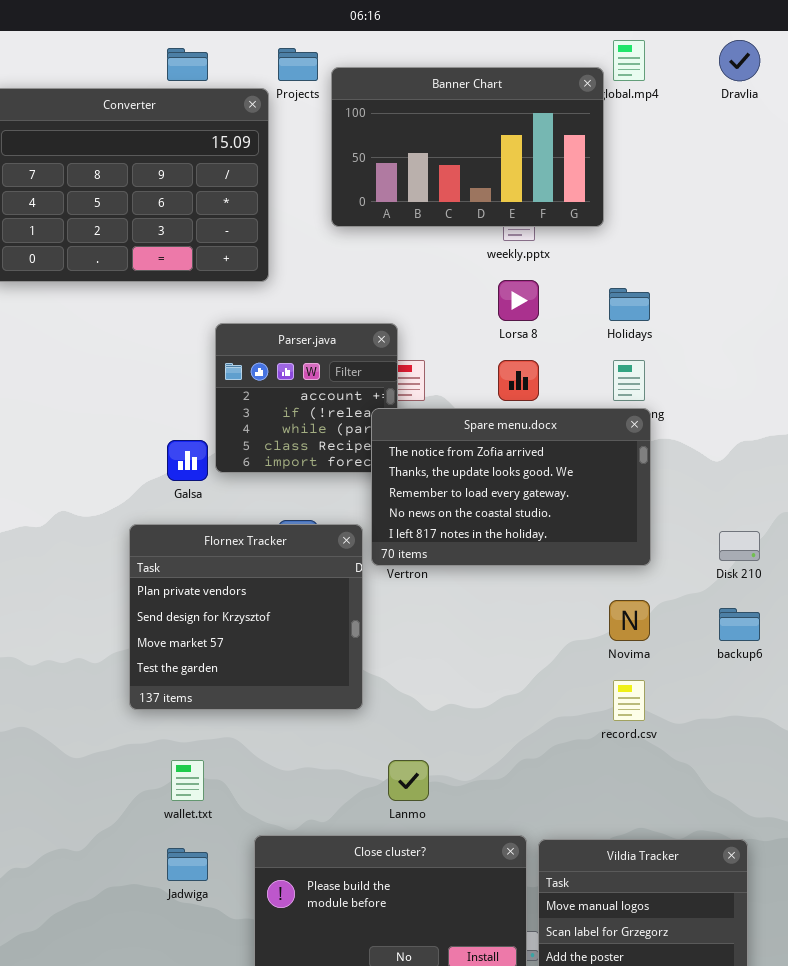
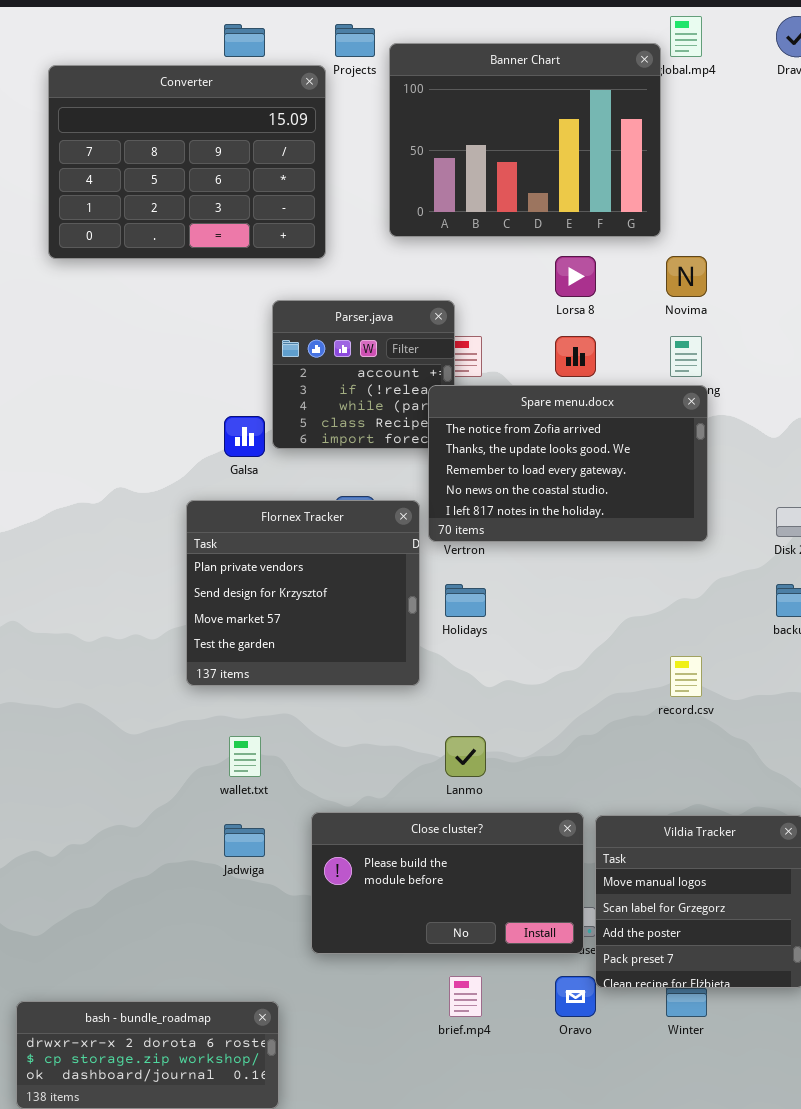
Banner Chart: [331,67,604,227] -> [389,43,661,237], resized
Holidays: [609,288,650,321] -> [445,584,486,617], moved
Novima: [609,600,650,641] -> [666,256,707,297], moved

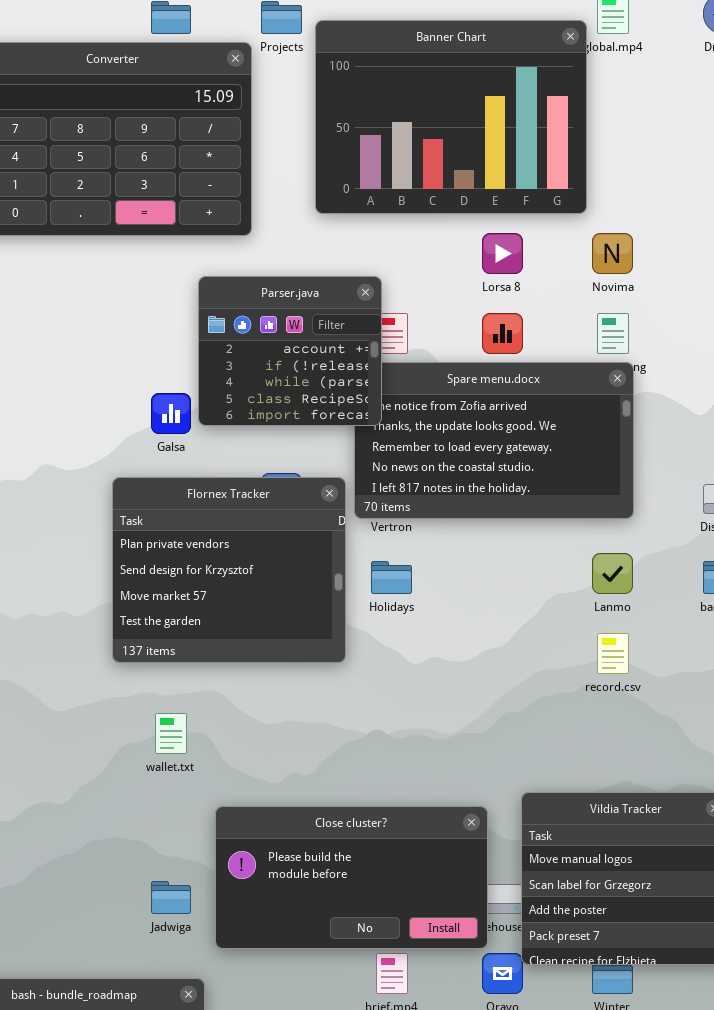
Parser.java: [272,300,455,449] -> [198,276,382,426], raised
Lanmo: [445,736,486,777] -> [592,553,633,594], moved
Close cluster?: [311,812,584,954] -> [215,806,488,949], moved
Jadwiga: [224,824,265,857] -> [151,881,191,914], moved

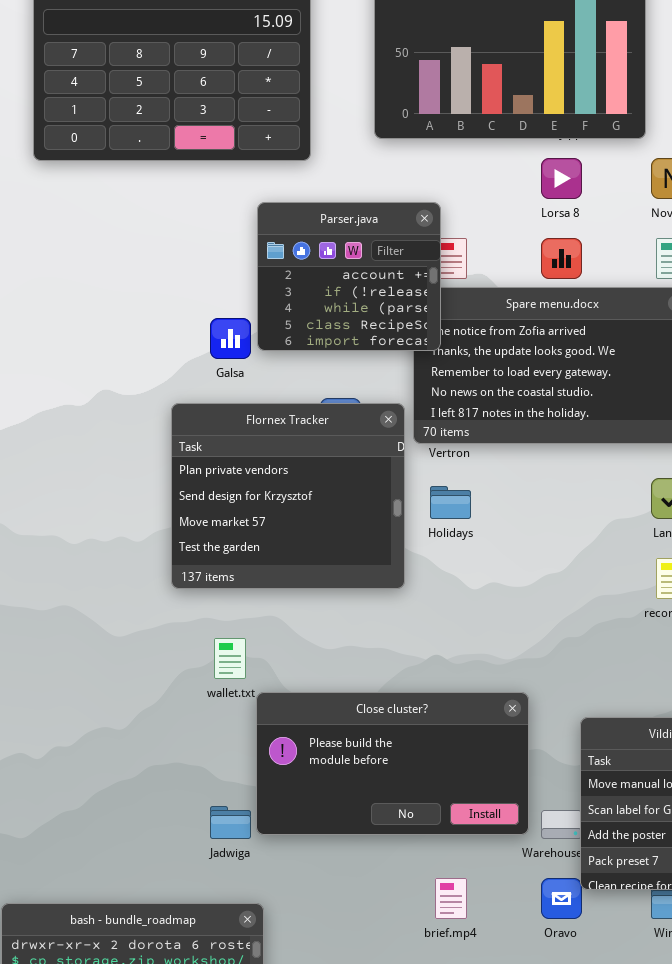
Close cluster?: [215,806,488,949] -> [256,692,529,835], moved

